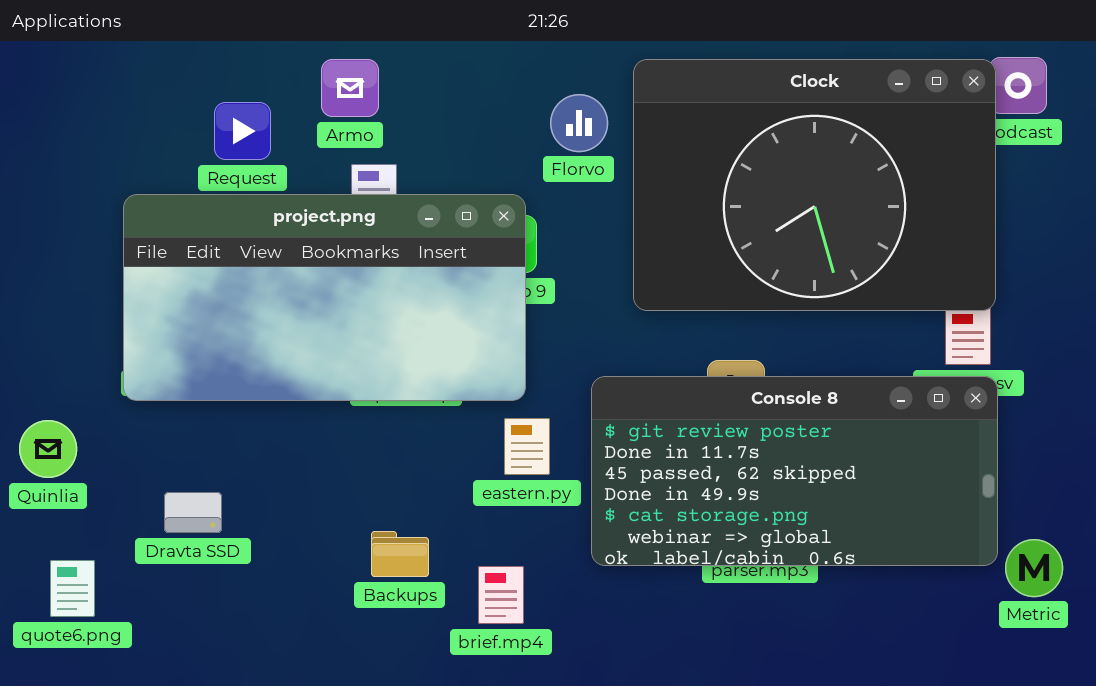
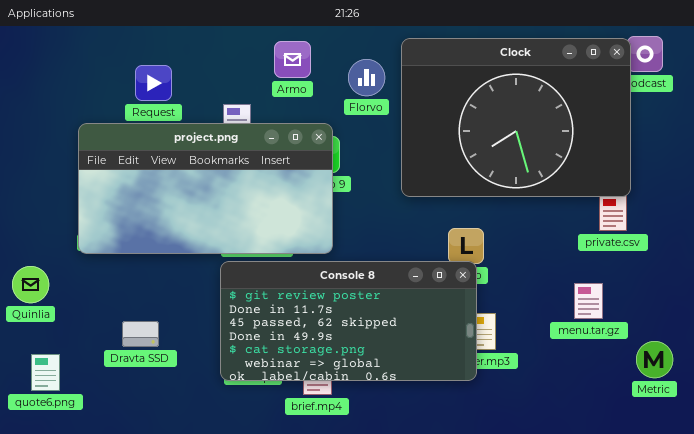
Armo: [321,59,379,117] -> [274,41,311,78], moved
Console 8: [591,376,998,566] -> [220,261,477,381], moved
Dravta SSD: [164,492,222,533] -> [122,321,159,347], moved

